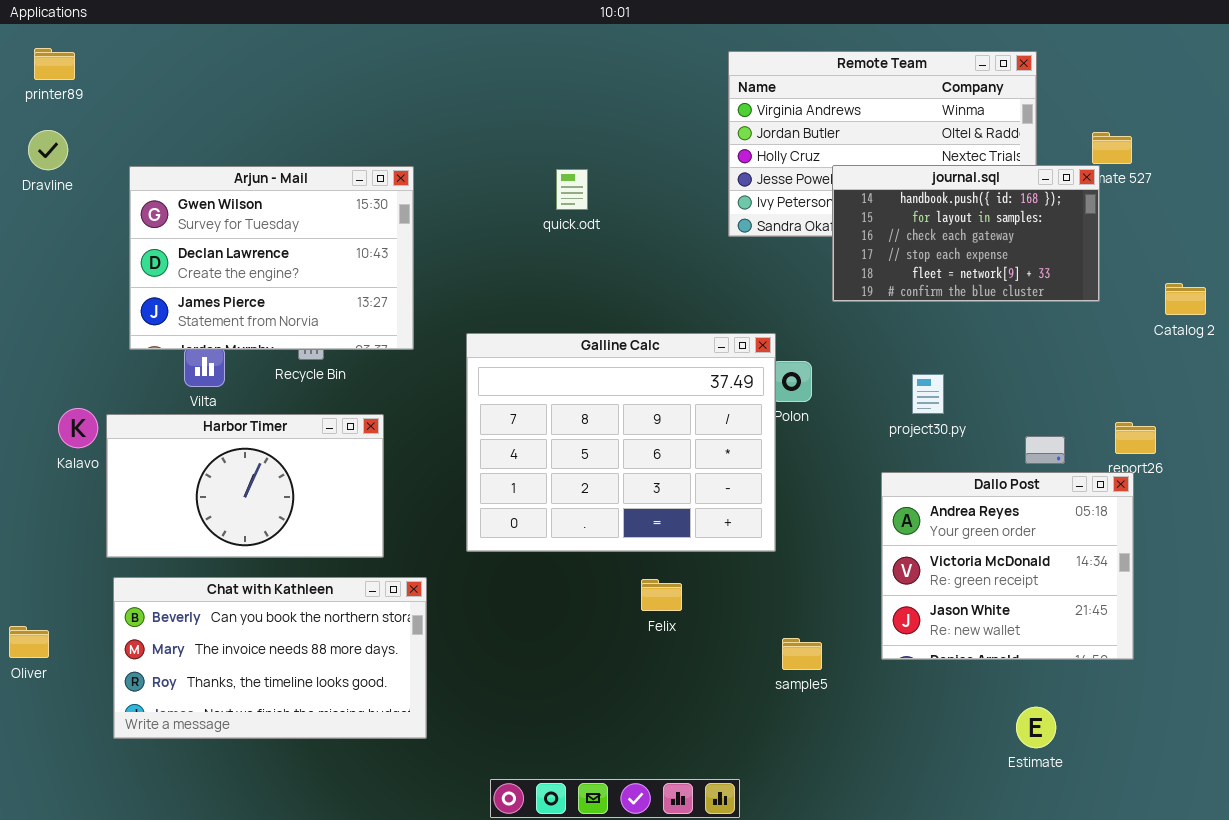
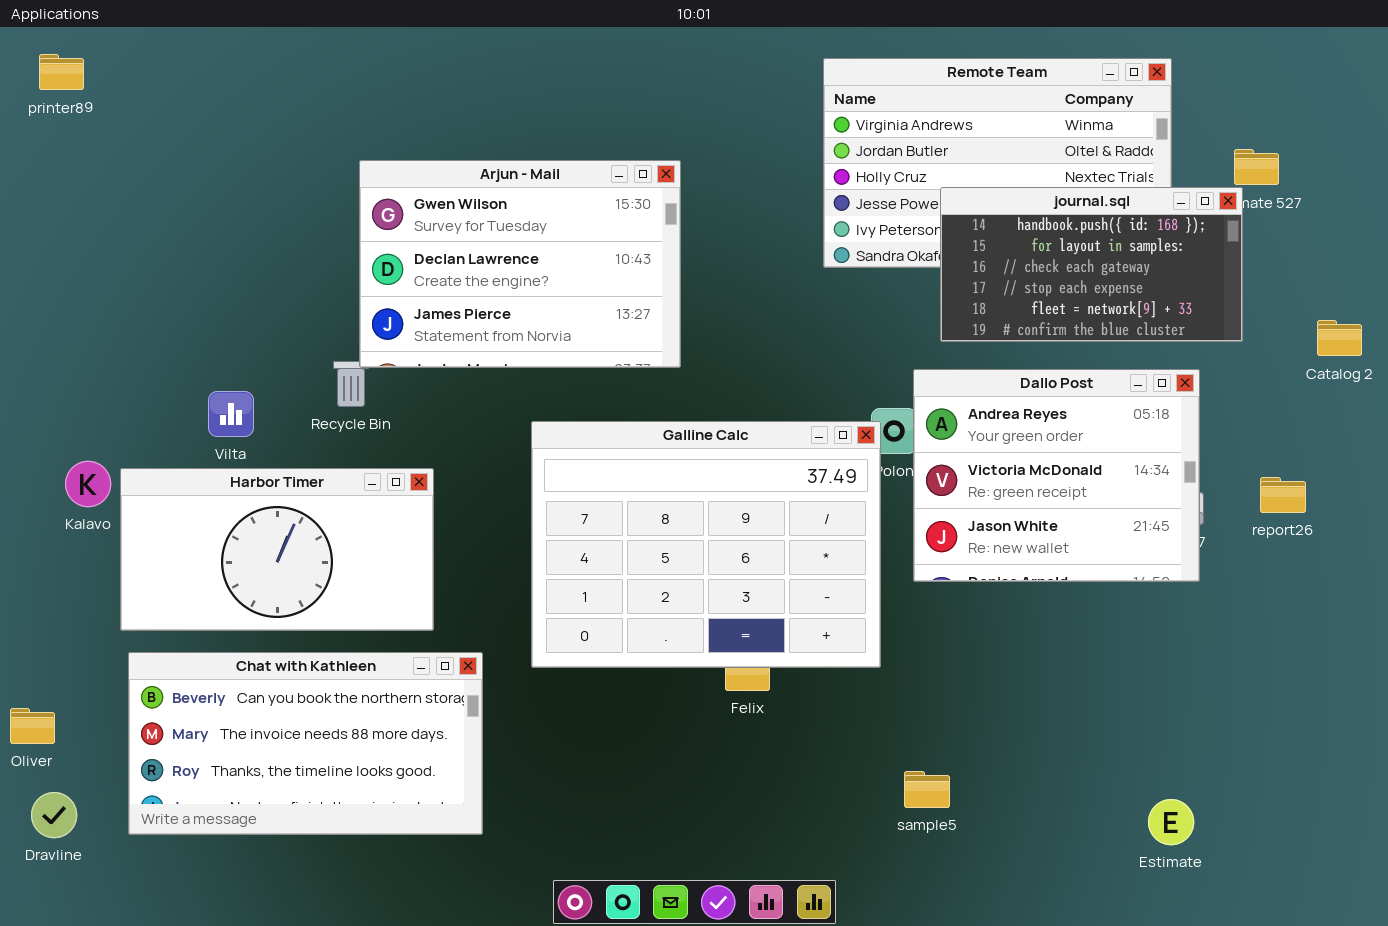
Dravline: [28,130,68,170] -> [31,792,77,838], moved
Arjun - Mail: [129,166,414,350] -> [359,160,681,368], moved
Galline Calc: [466,333,776,552] -> [531,421,881,668], moved
Dallo Post: [881,472,1134,660] -> [913,369,1200,582], moved
sample5: [782,638,822,670] -> [904,771,950,808], moved

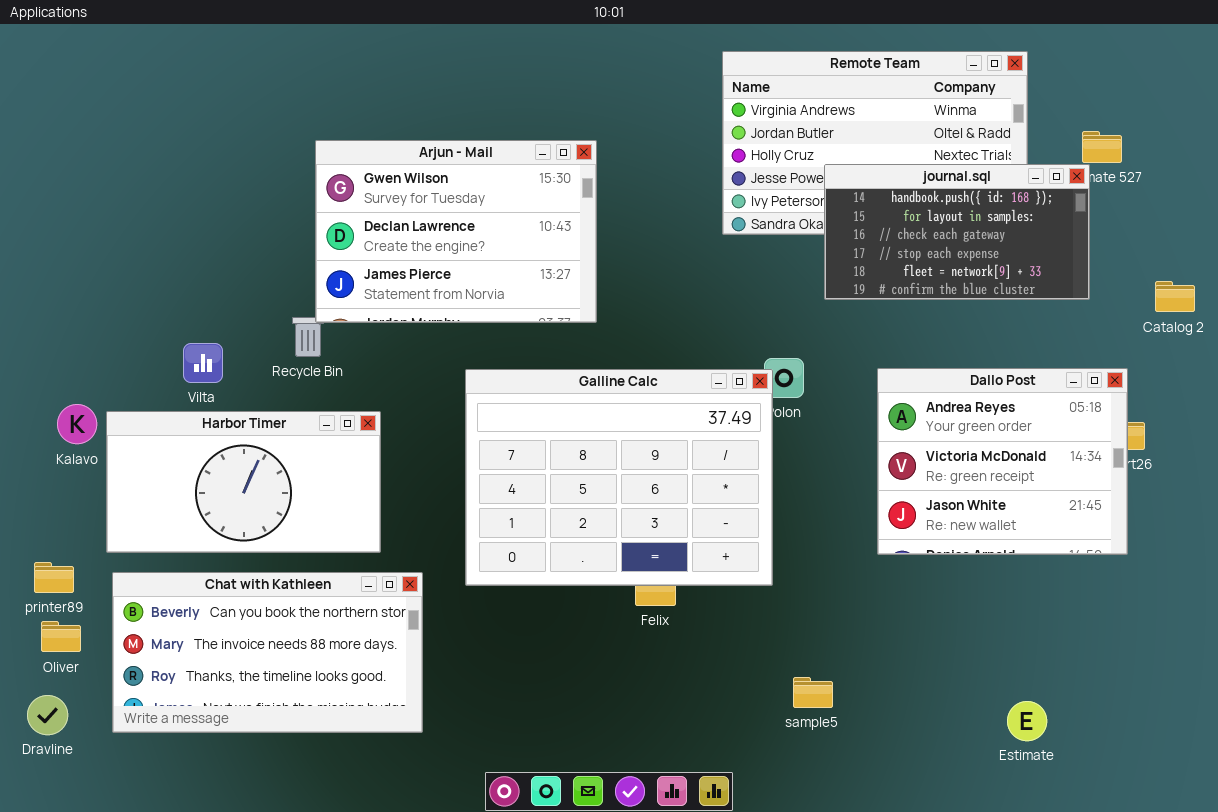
printer89: [39,54,84,90] -> [34,562,74,593], moved
Dallo Post: [913,369,1200,582] -> [877,368,1128,555], moved
Oliver: [10,708,55,744] -> [41,621,81,652], moved

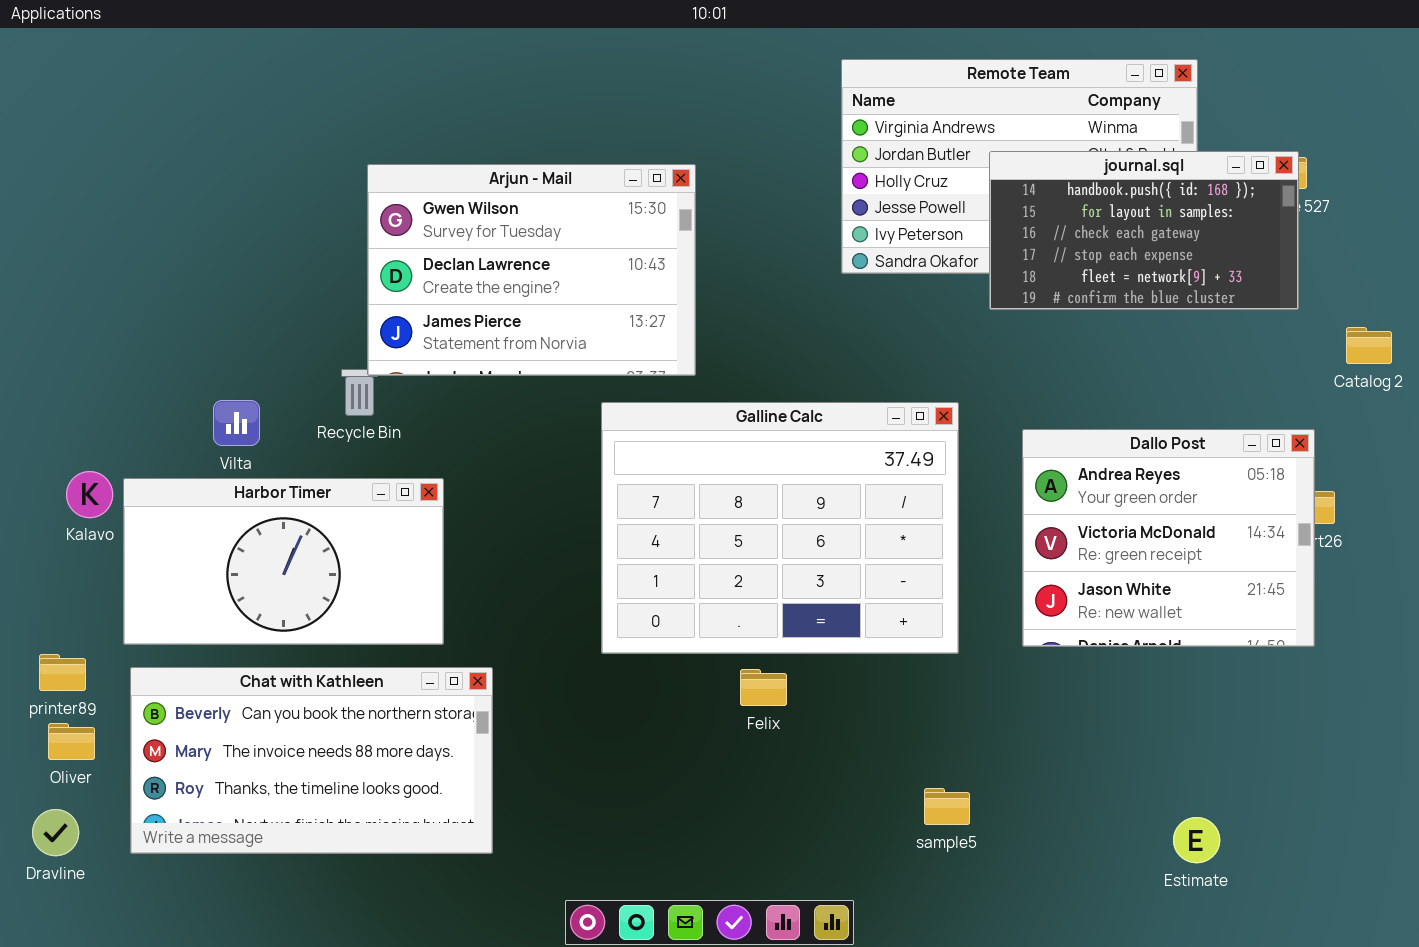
journal.sql: [824,164,1090,300] -> [989,151,1299,310], moved
Galline Calc: [465,369,773,586] -> [601,402,959,654], moved

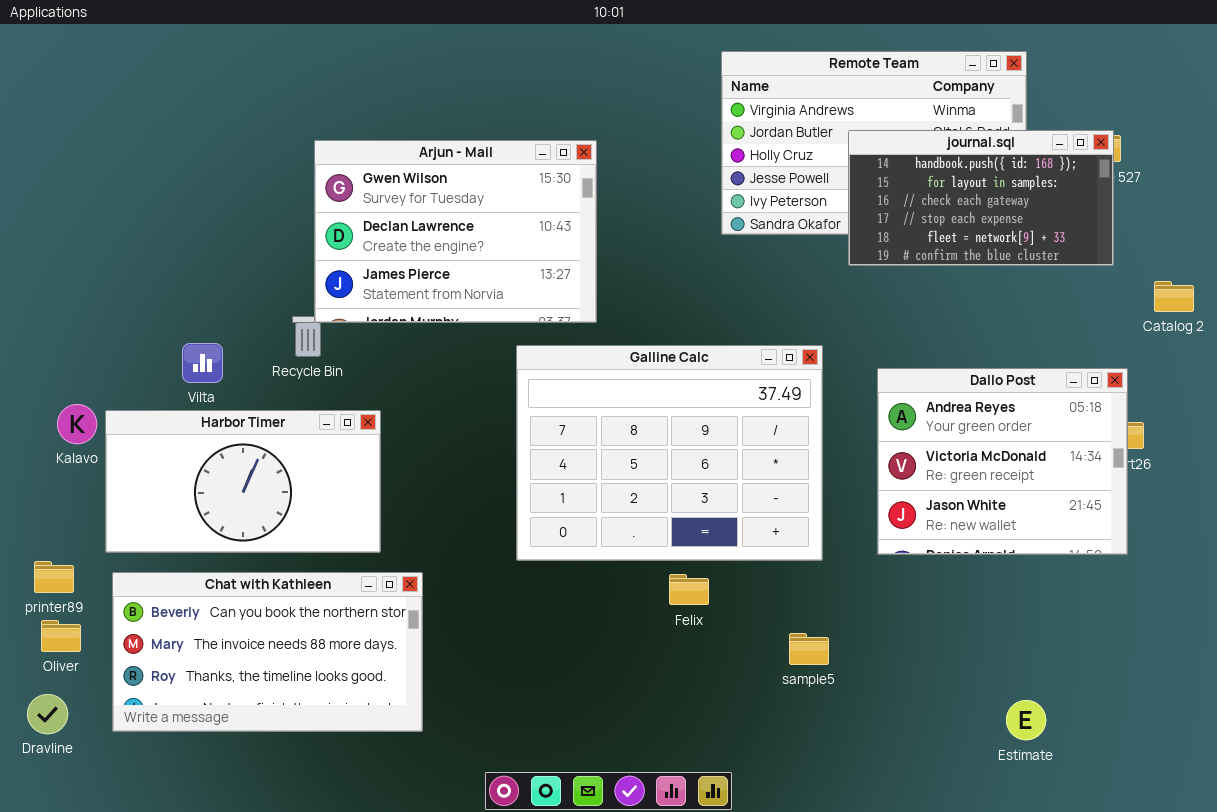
Felix: [740,669,787,706] -> [669,574,709,605], moved
sample5: [924,788,970,825] -> [789,633,829,665], moved

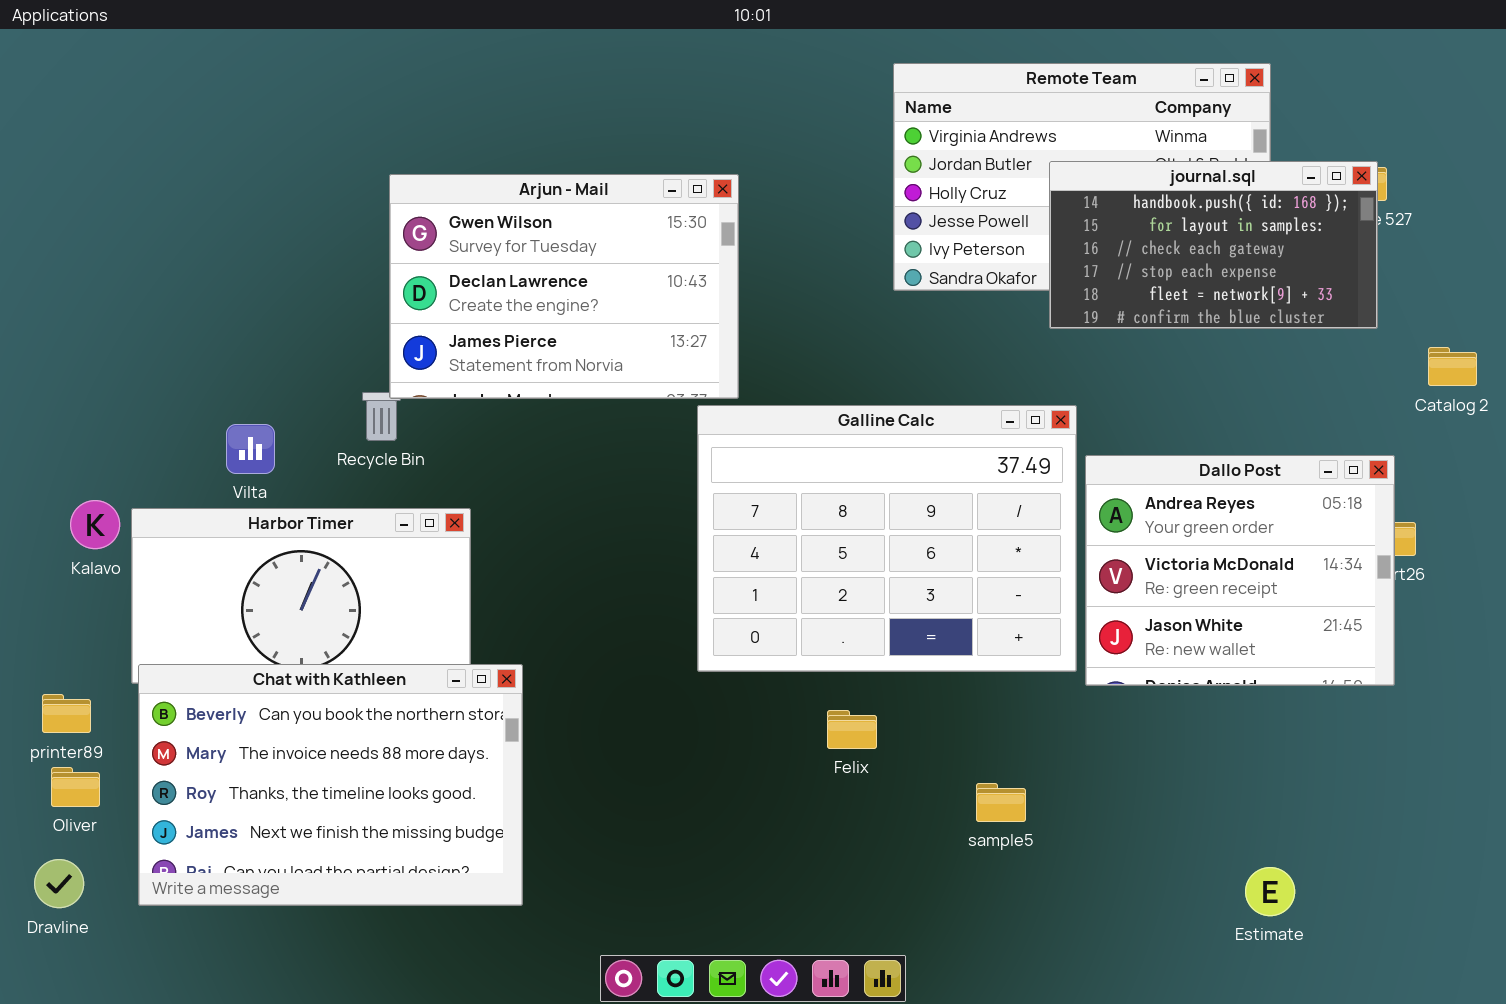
Galline Calc: [516,345,823,561] -> [697,405,1077,672], moved
Chat with Kathleen: [112,572,423,732] -> [138,664,523,906], resized

